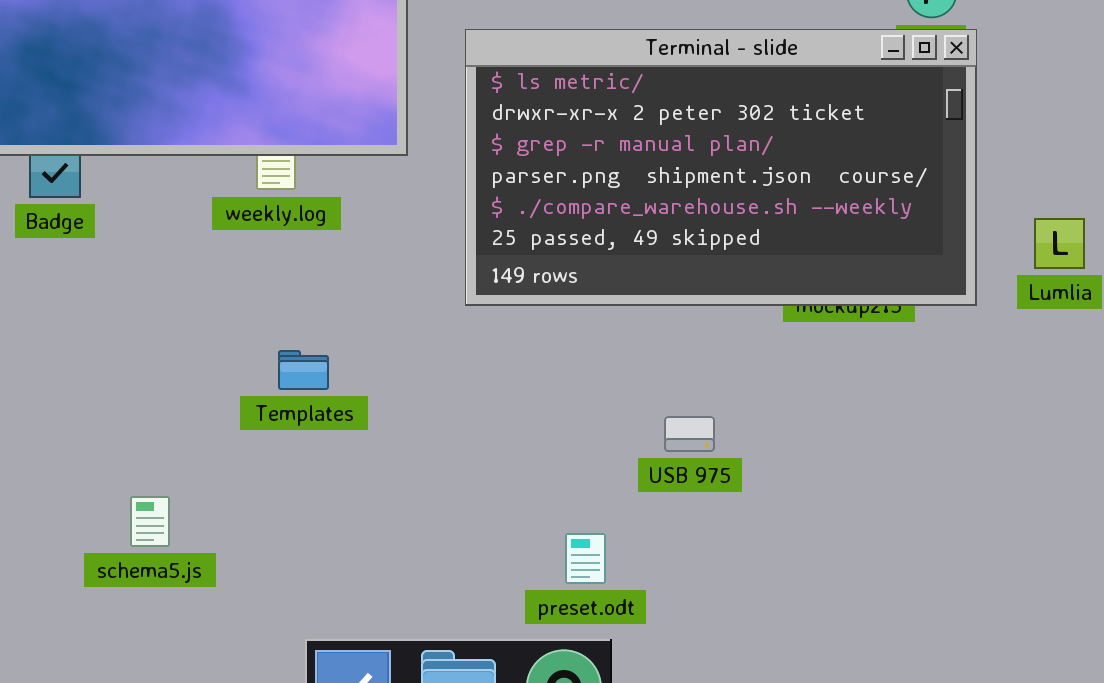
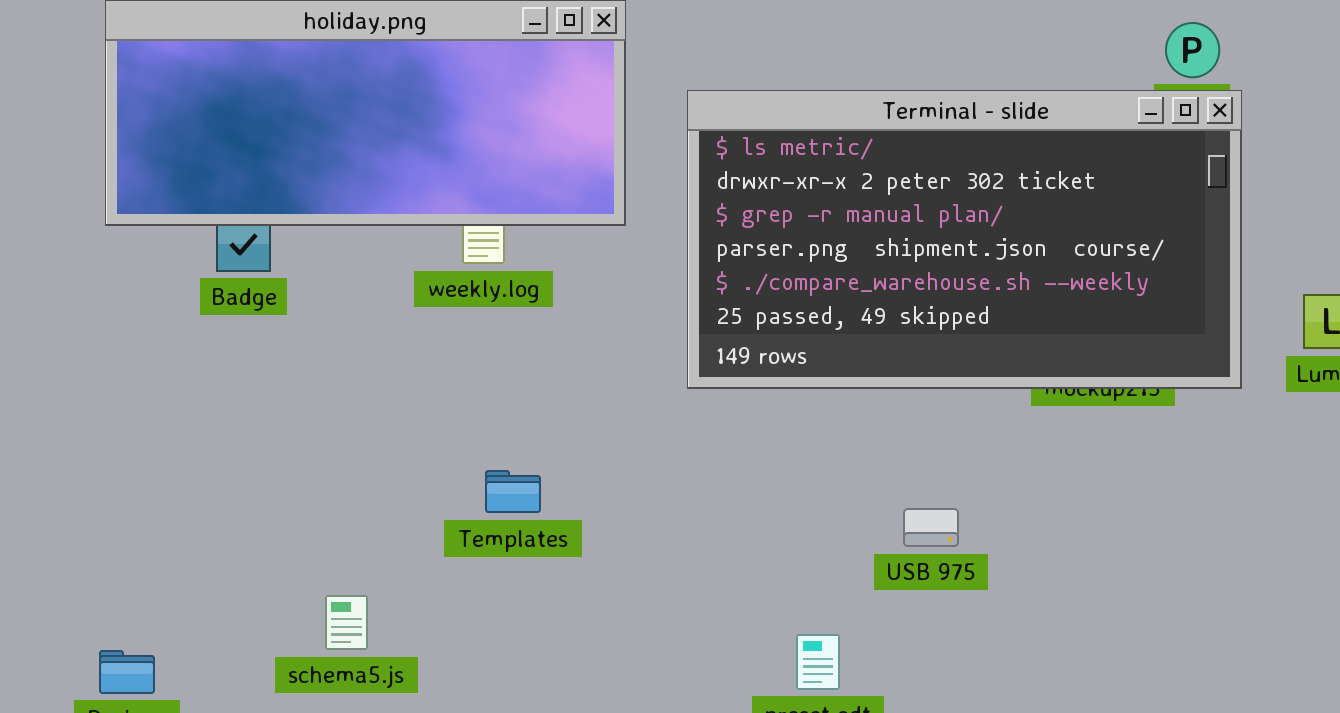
Templates: [278,350,329,390] -> [485,470,541,513], moved

